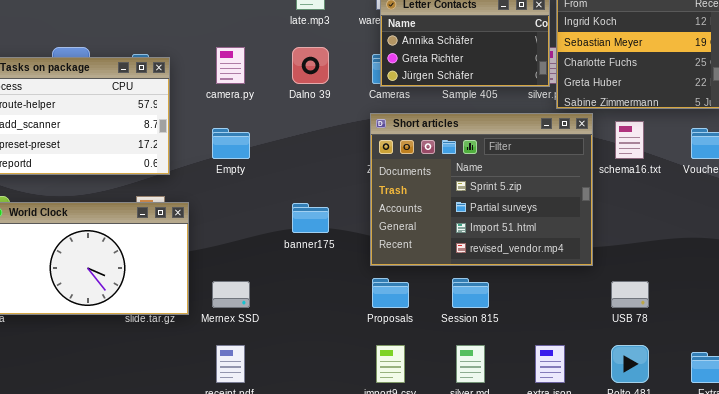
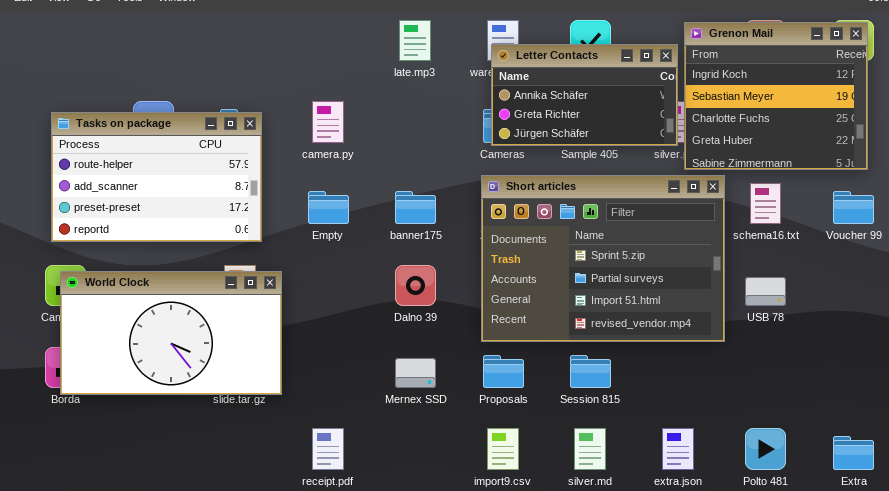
Dalno 39: [292,47,329,84] -> [395,265,436,306], moved
banner175: [292,203,329,233] -> [395,191,436,224], moved
Mernex SSD: [212,281,250,308] -> [395,358,436,388], moved
USB 78: [611,281,649,308] -> [745,277,786,306], moved

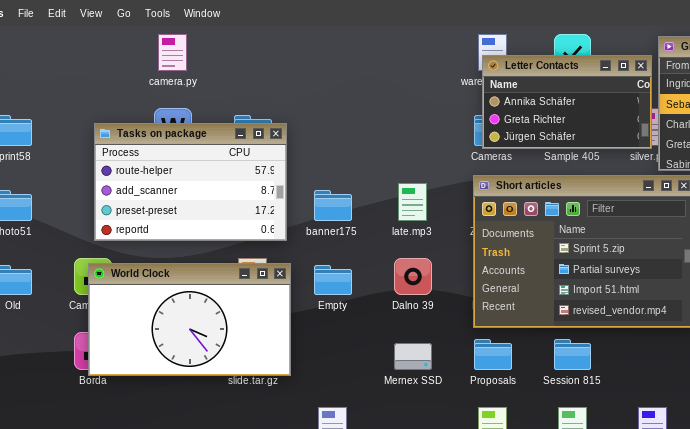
late.mp3: [399,20,431,61] -> [398,183,427,221], moved
camera.py: [312,101,344,143] -> [158,34,187,71], moved
Tasks on package: [51,112,262,242] -> [94,123,287,241], moved
Empty: [308,191,349,224] -> [314,265,352,295], moved
banner175: [395,191,436,224] -> [314,190,352,221], moved

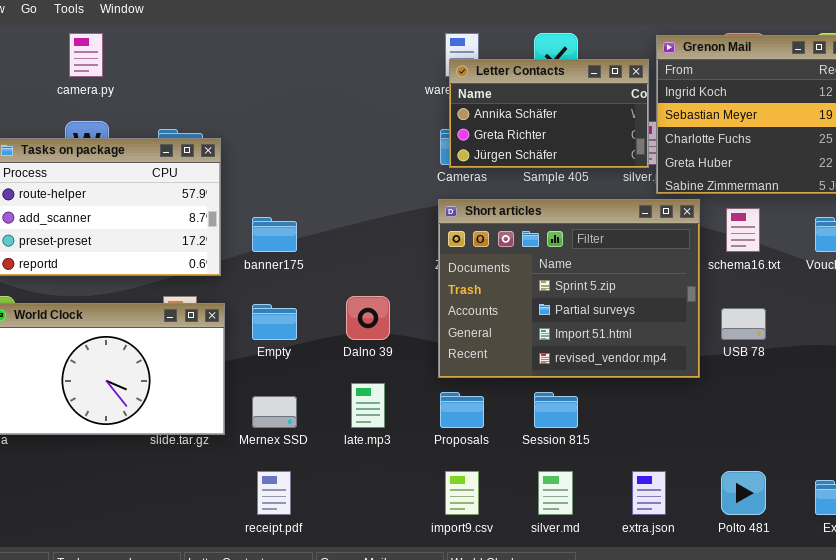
late.mp3: [398,183,427,221] -> [351,383,385,428], moved
Mernex SSD: [394,343,432,370] -> [252,396,297,428], moved

